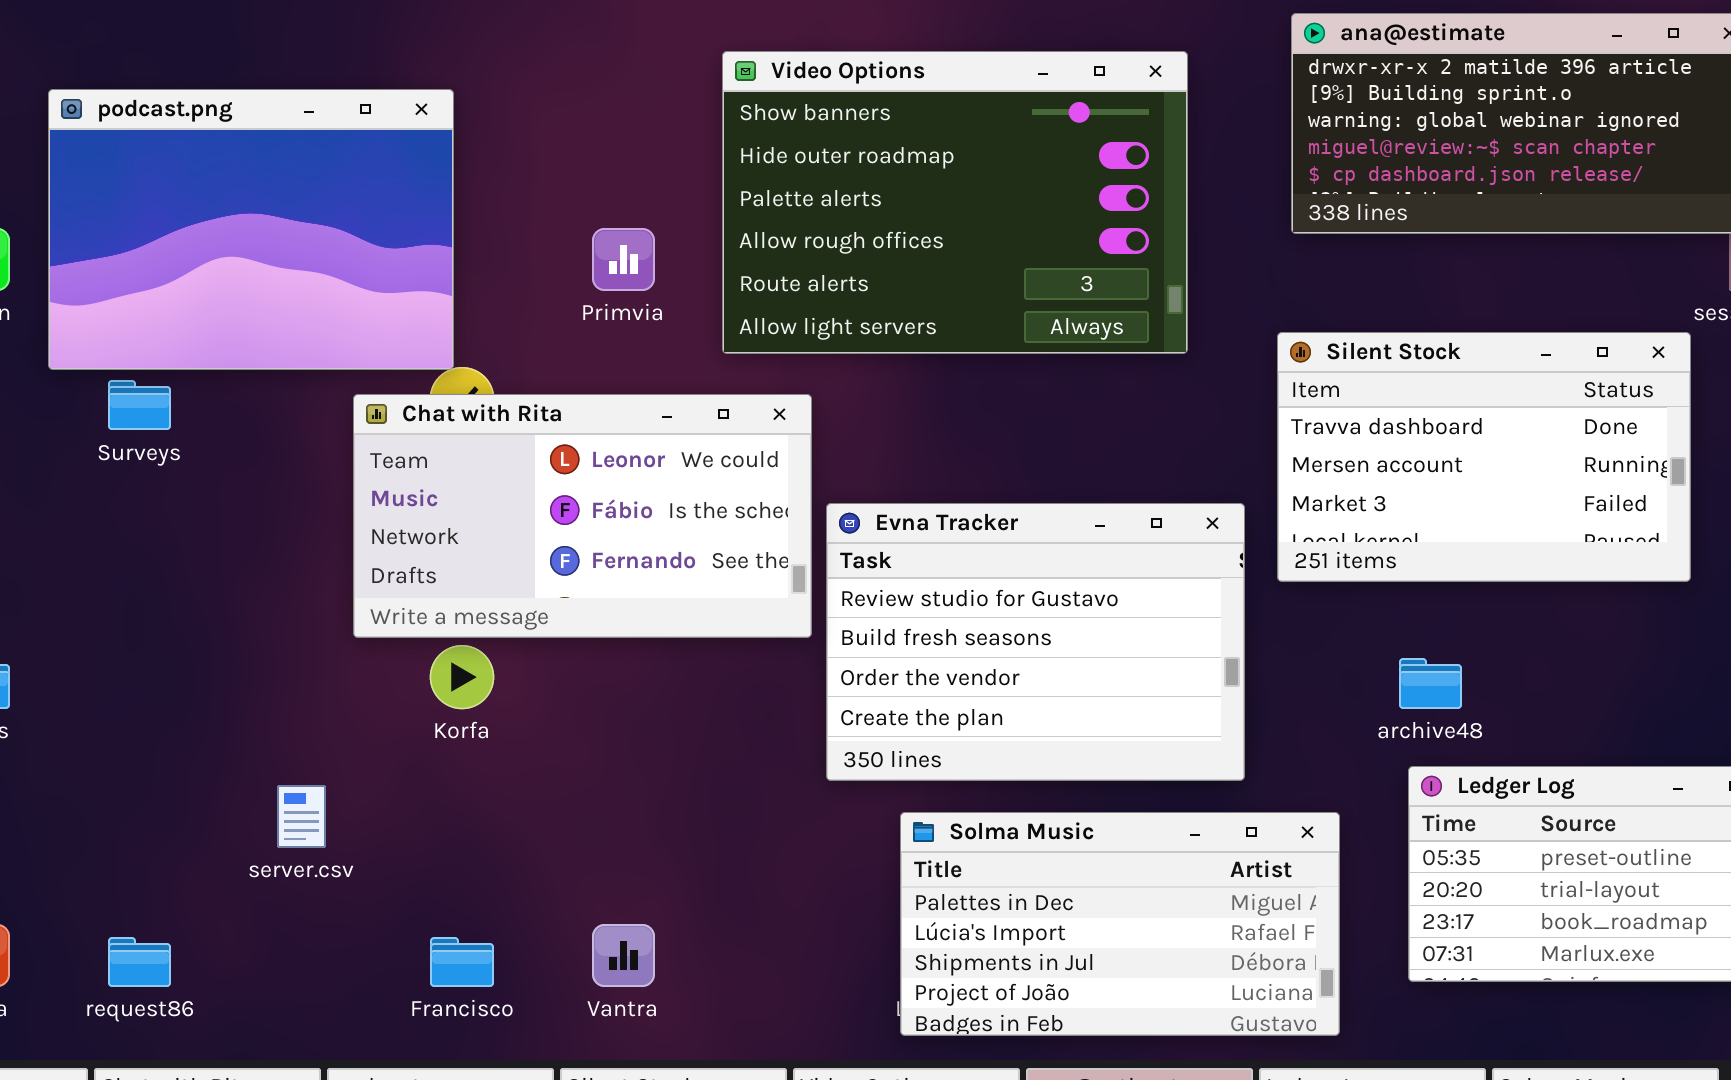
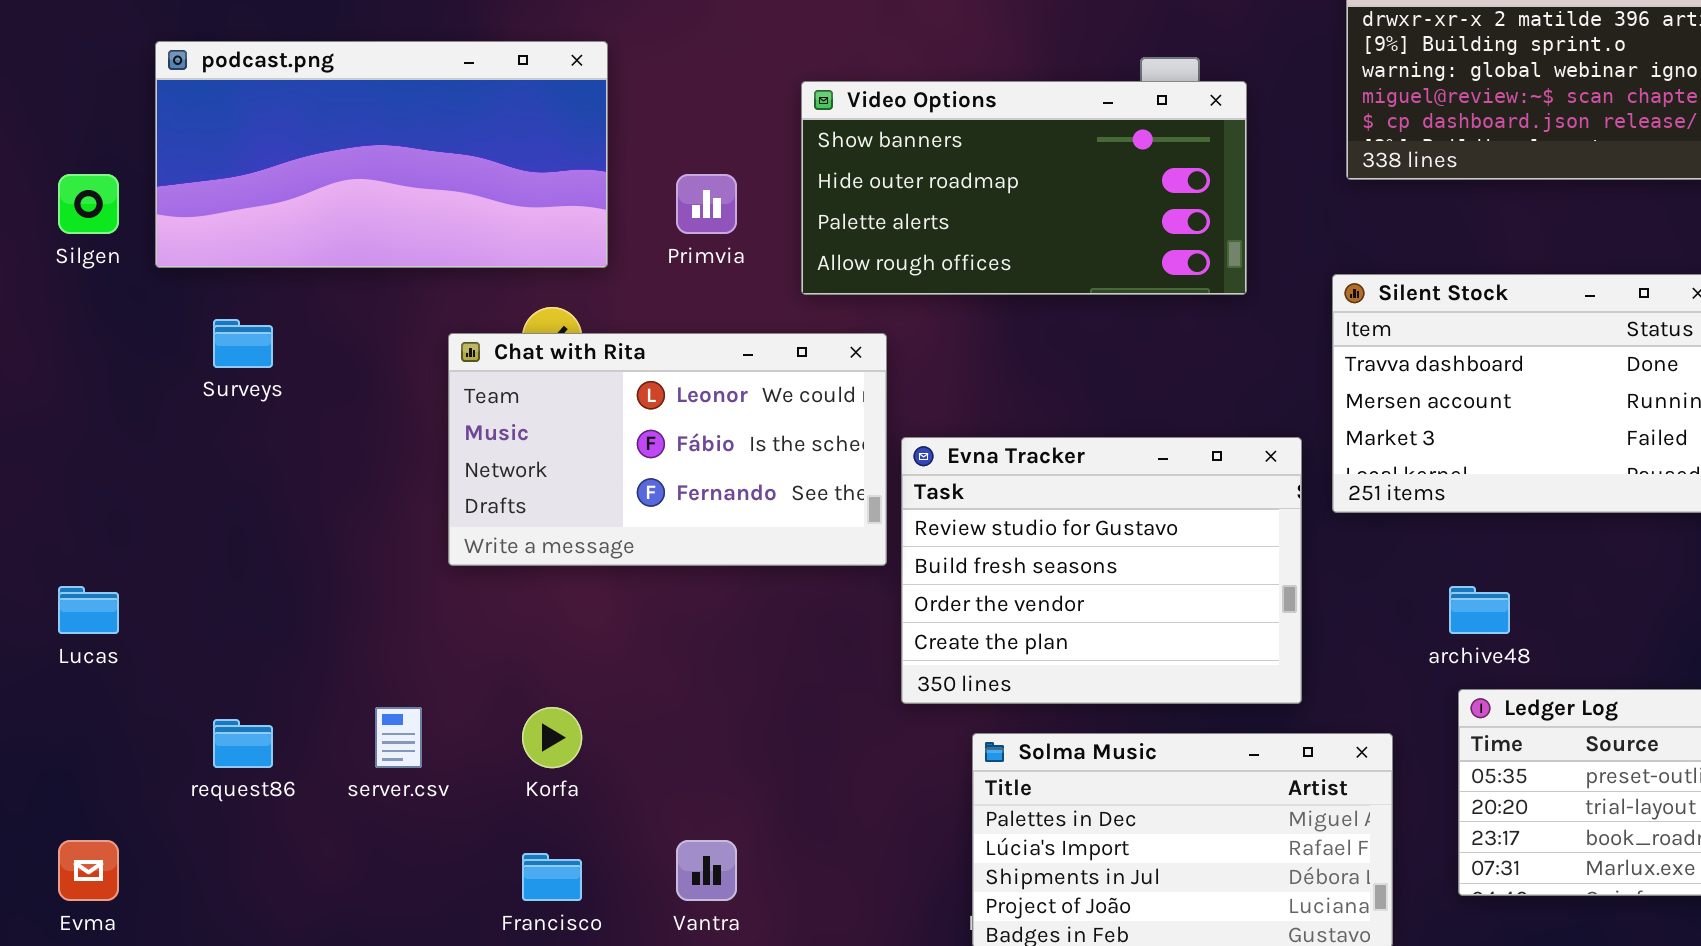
Video Options: [722,51,1188,354] -> [801,81,1247,295], resized
podcast.png: [48,89,454,370] -> [155,41,608,268], resized
Korfa: [430,645,494,709] -> [522,707,582,768], moved
request86: [108,937,171,987] -> [213,719,273,768], moved

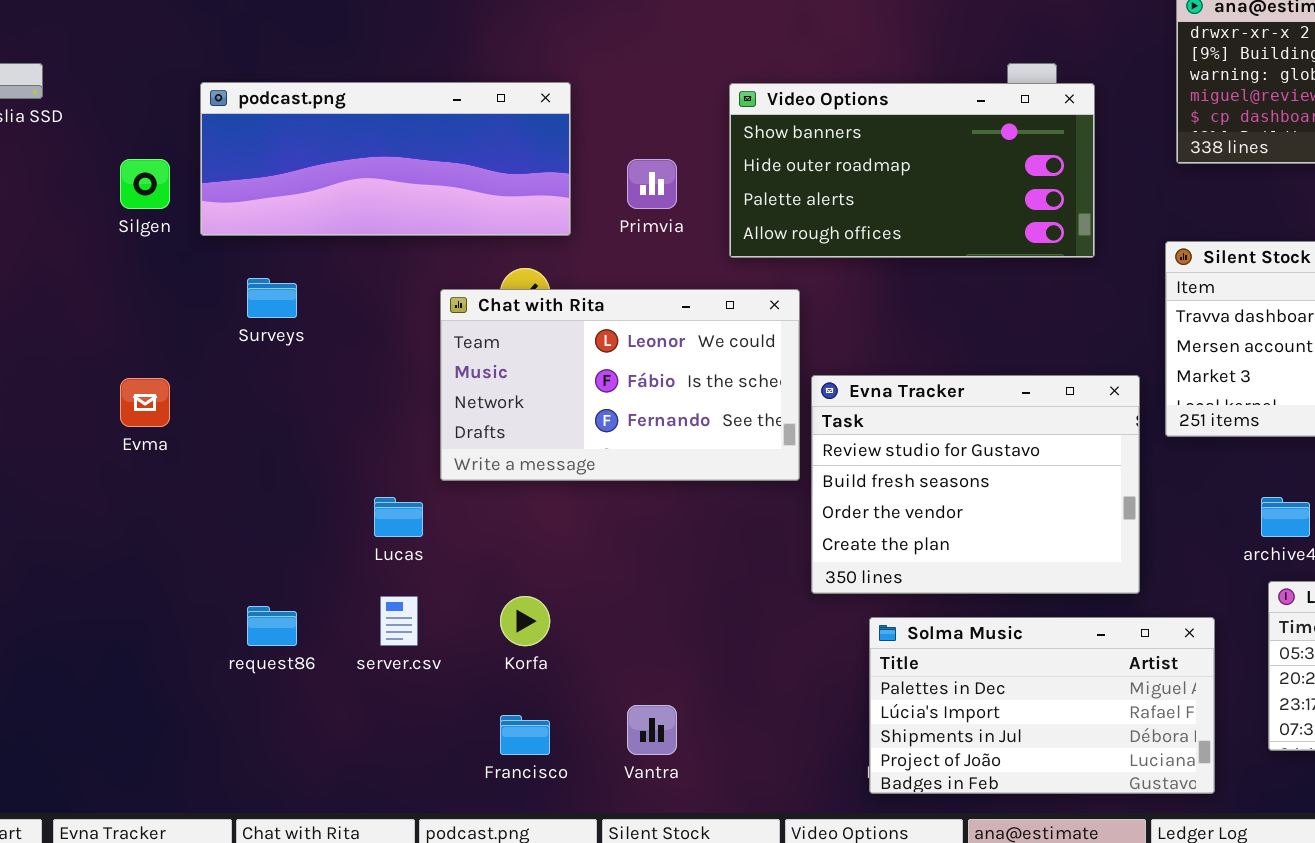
podcast.png: [155,41,608,268] -> [200,82,571,236], resized
Lucas: [58,586,119,634] -> [374,497,423,537], moved
Evma: [58,840,119,901] -> [120,378,170,427], moved

